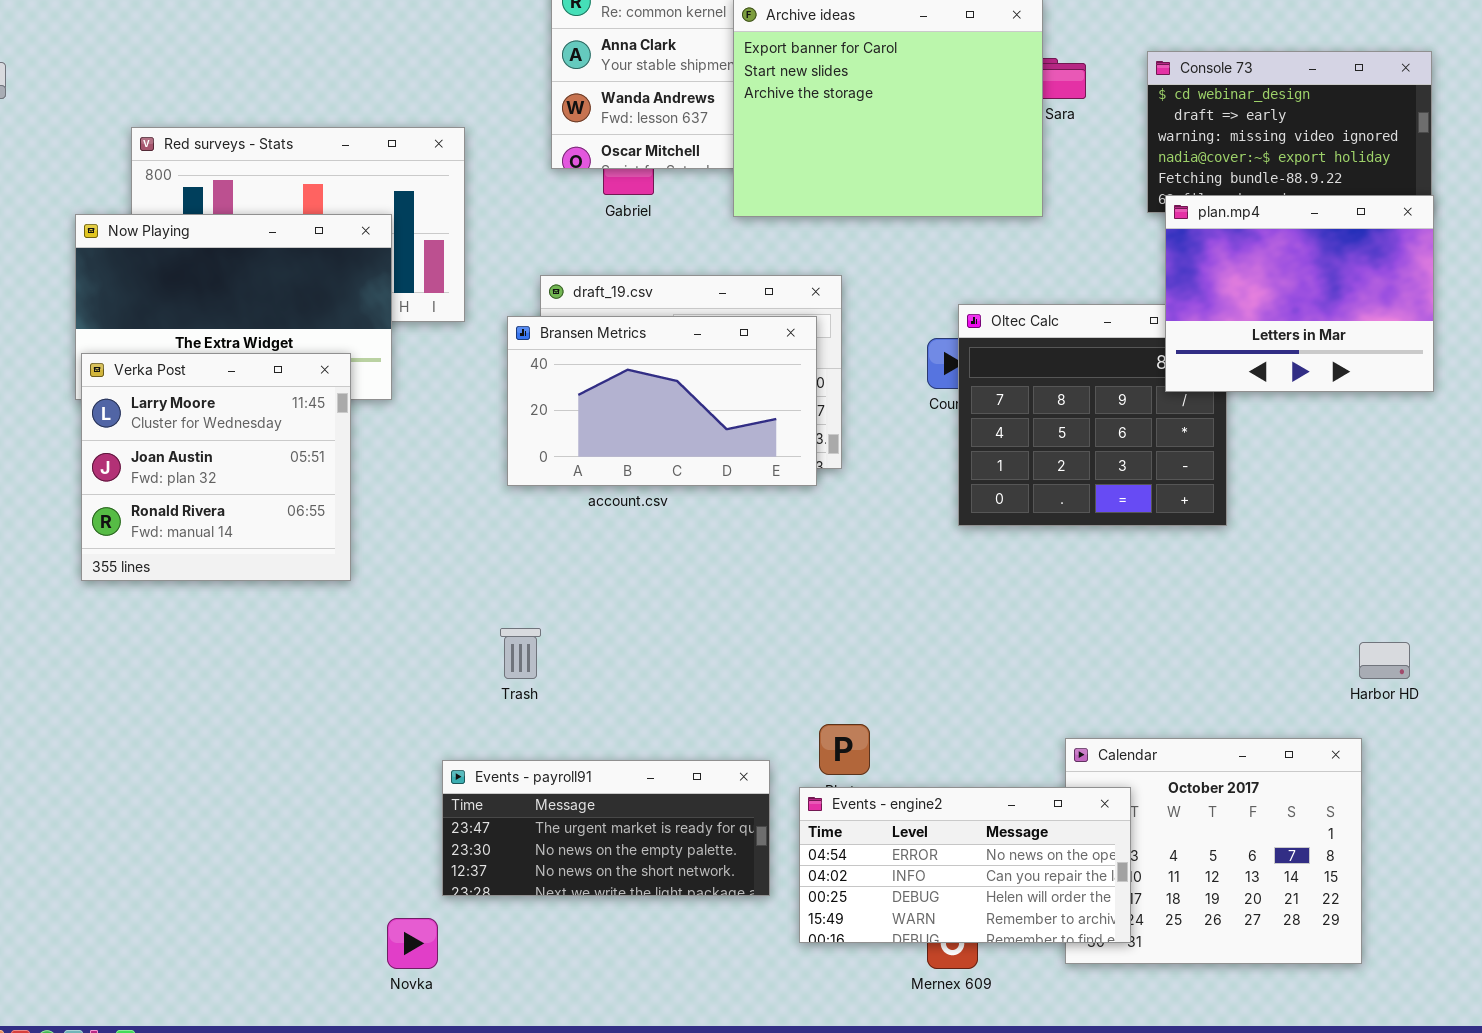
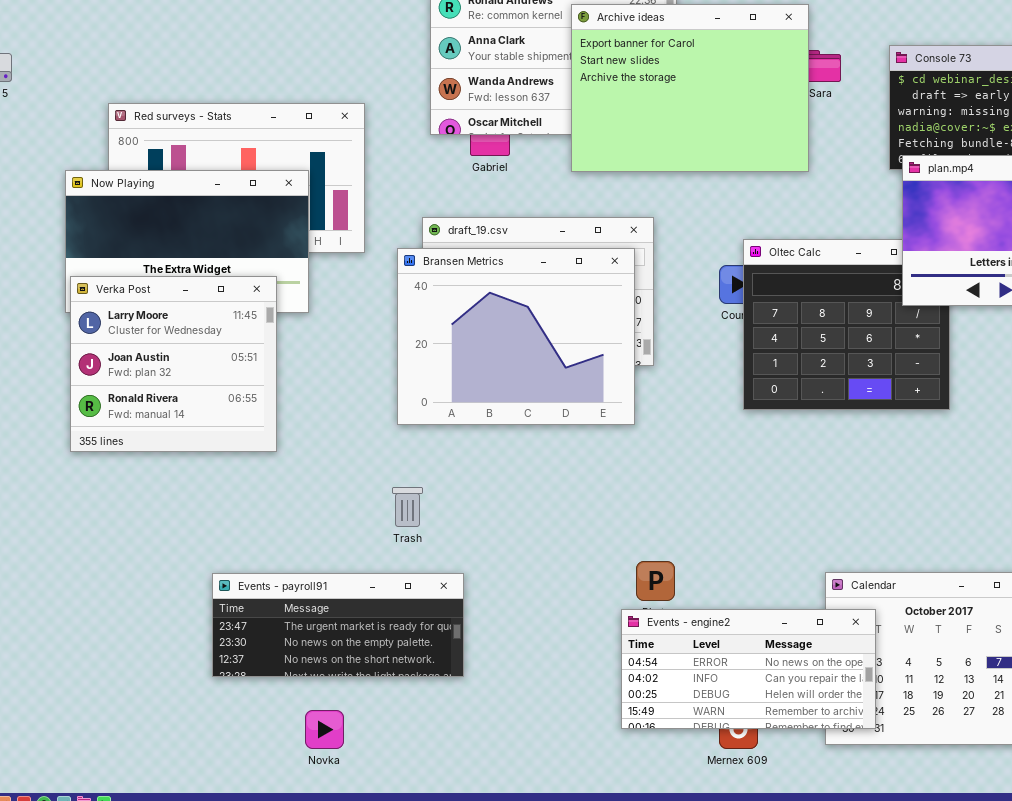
Bransen Metrics: [507,316,817,486] -> [397,248,635,425], resized
Events - payroll91: [442,760,770,896] -> [212,573,464,677], moved

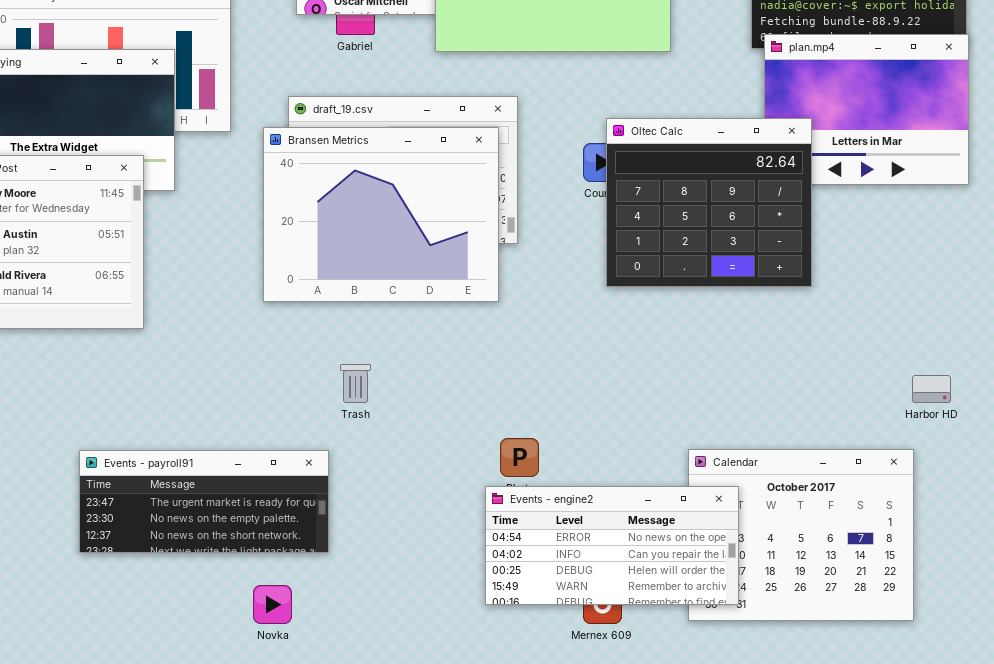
Oltec Calc: [743,239,950,410] -> [606,118,812,287], raised
Trash: [392,487,423,527] -> [340,364,371,403], moved
Novka: [305,710,344,749] -> [253,585,292,624], moved

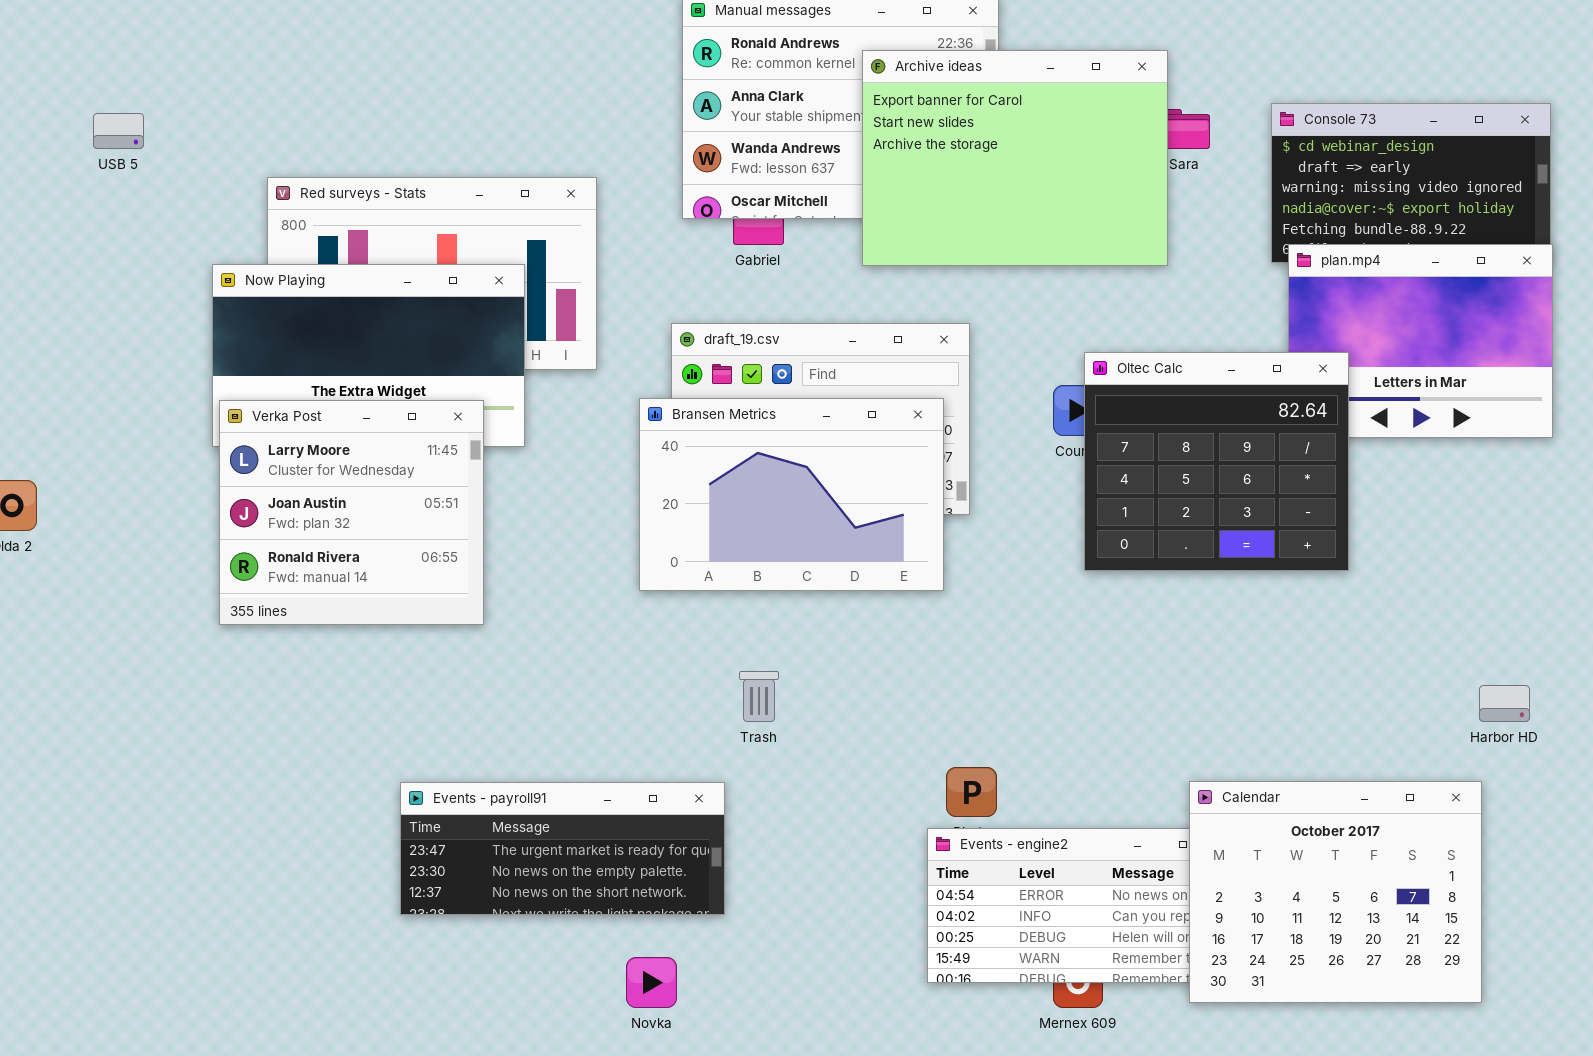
Bransen Metrics: [263,127,499,302] -> [639,398,944,591], resized
Calendar: [688,449,914,621] -> [1189,781,1482,1003], raised

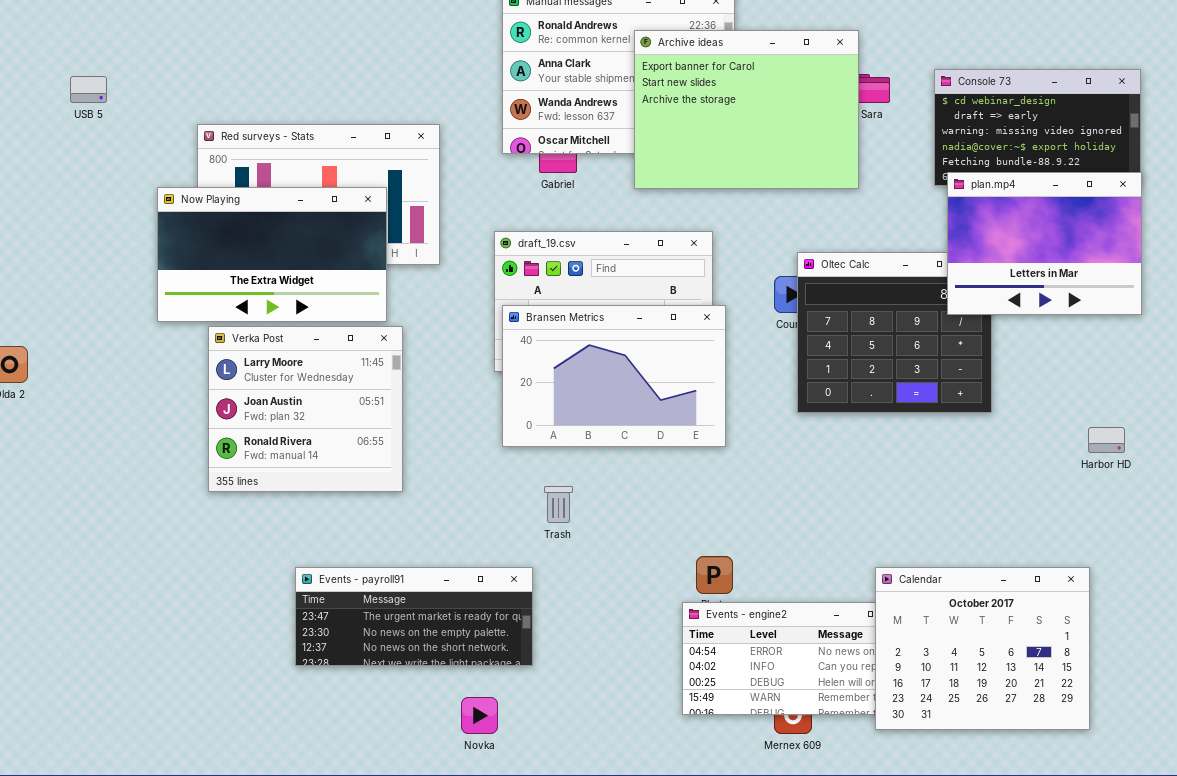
plan.mp4: [1288,244,1553,438] -> [947,172,1142,315], raised
Bransen Metrics: [639,398,944,591] -> [502,305,726,447], moved
Verka Post: [219,400,484,625] -> [208,326,403,492], moved
Harbor HD: [1479,685,1530,722] -> [1088,427,1125,453], moved

